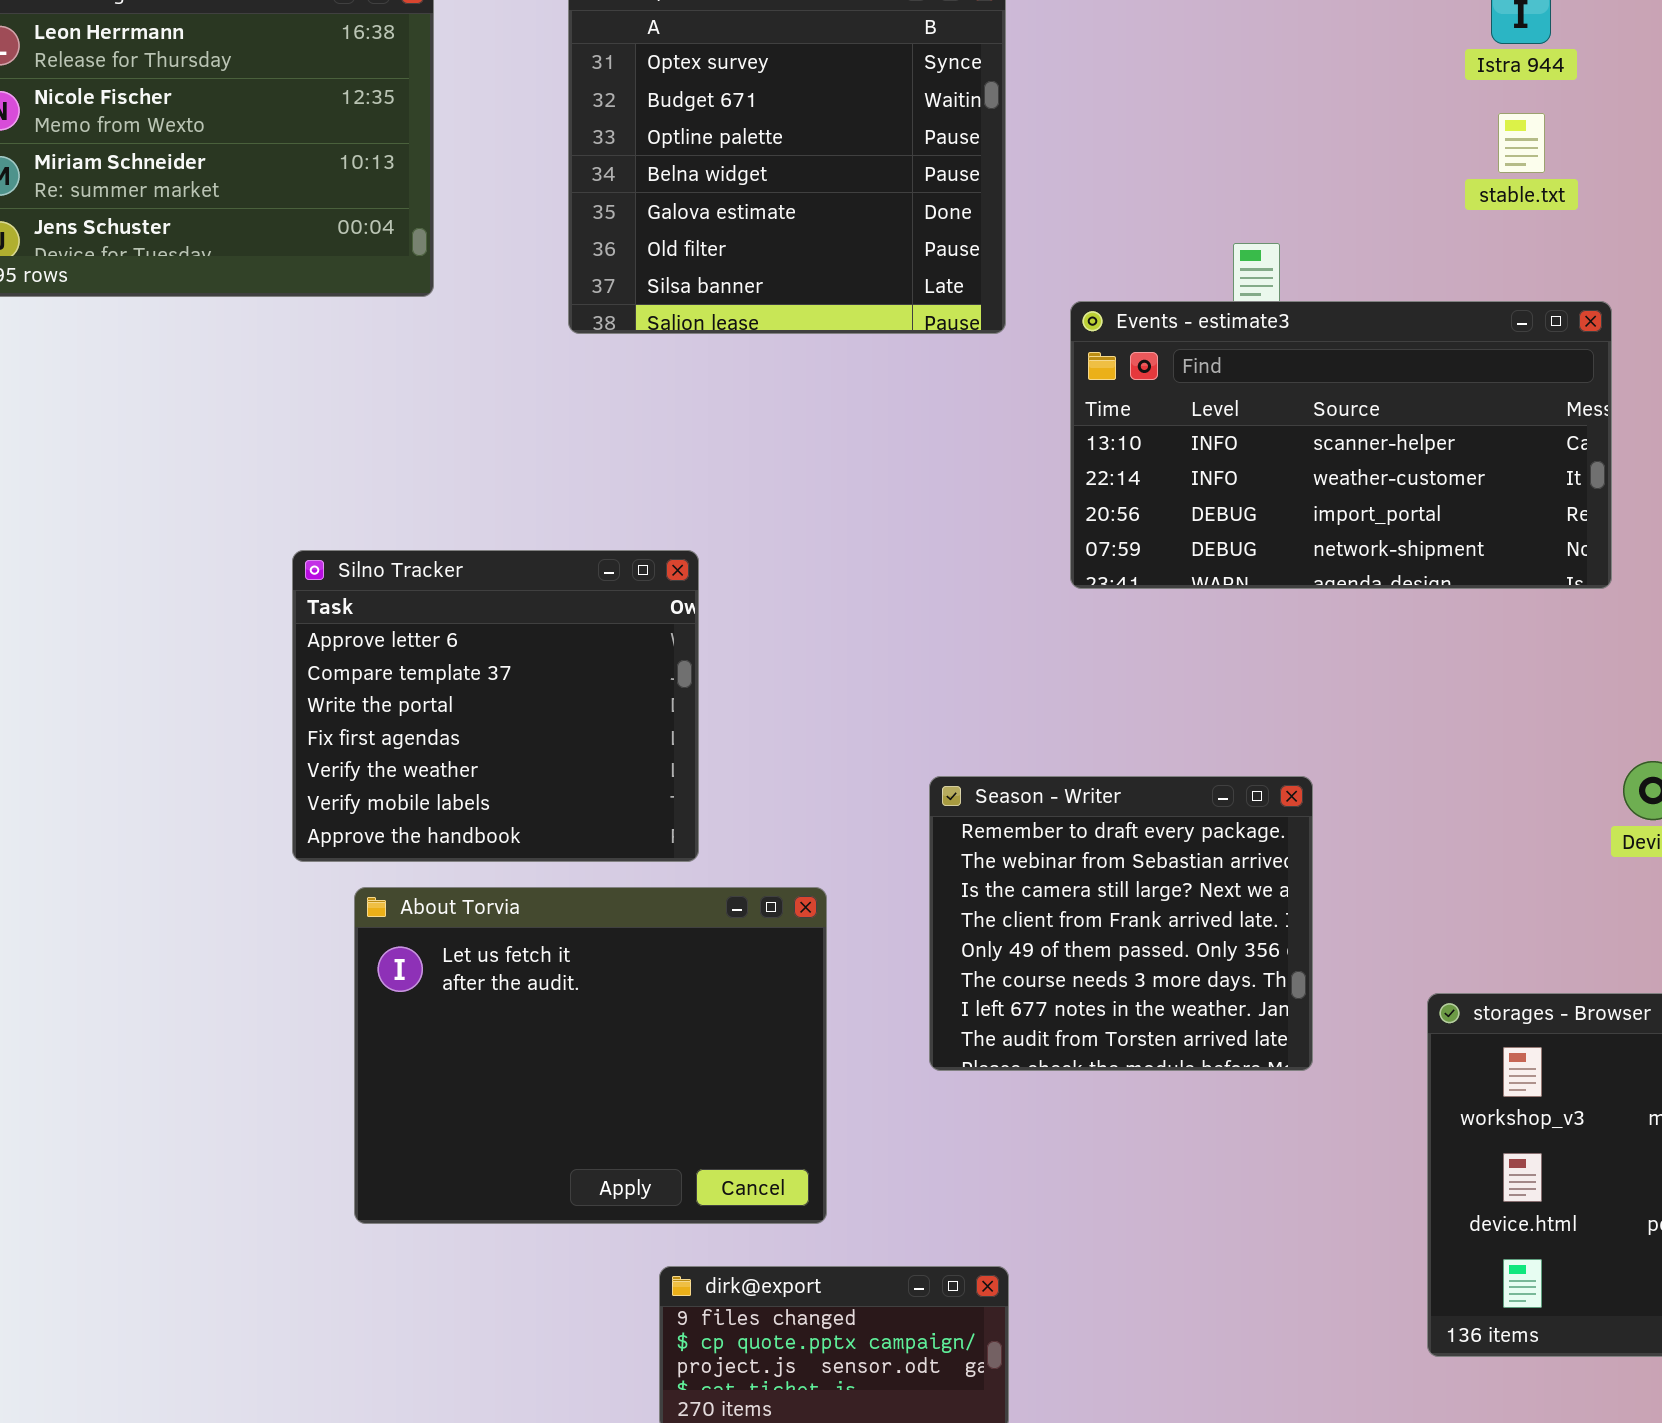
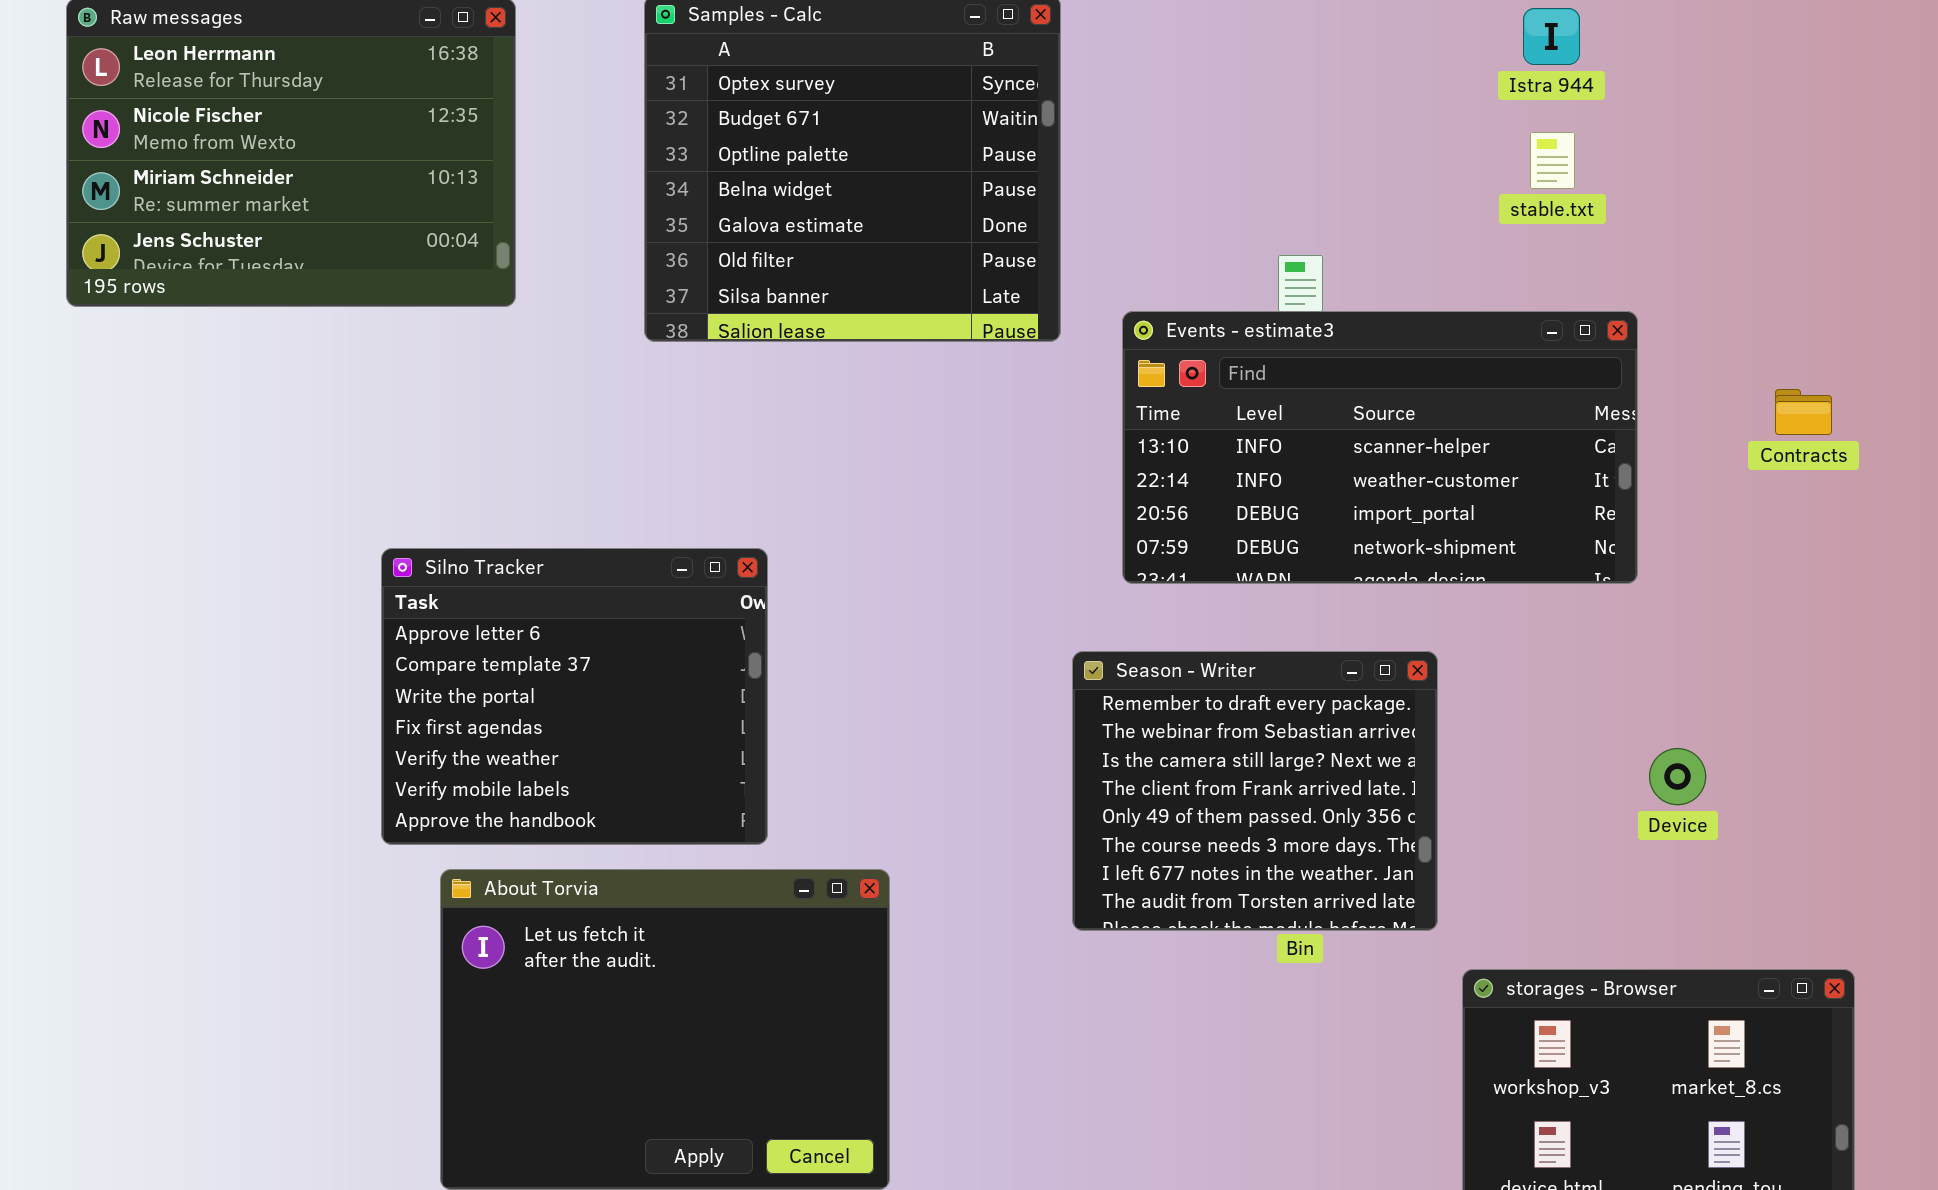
Season - Writer: [929,776,1313,1071] -> [1072,651,1438,931], moved

